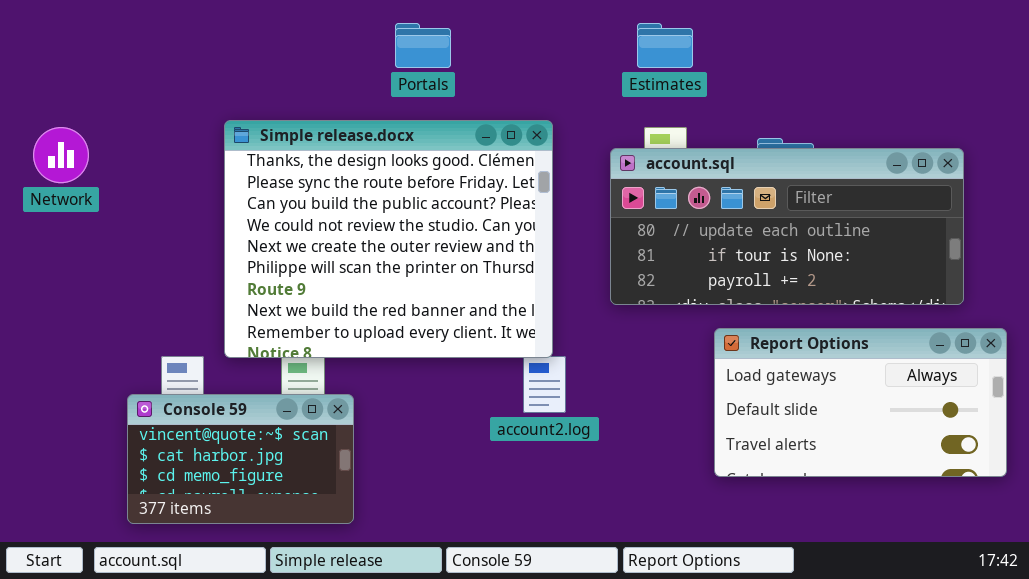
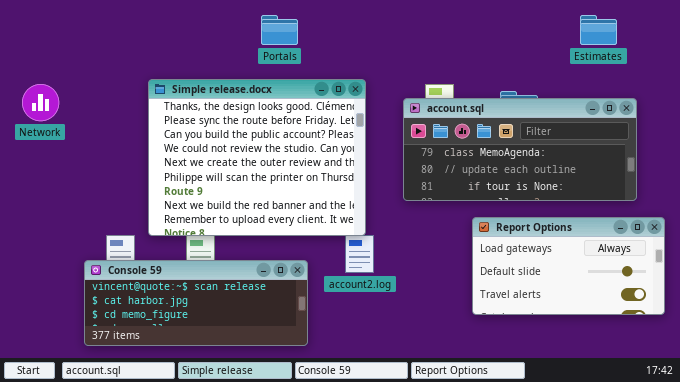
Estimates: [637,23,693,68] -> [580,15,617,45], moved
account.sql: [610,148,964,305] -> [403,98,637,201], scrolled up 1 row
Console 59: [127,394,354,524] -> [84,260,308,346], resized

